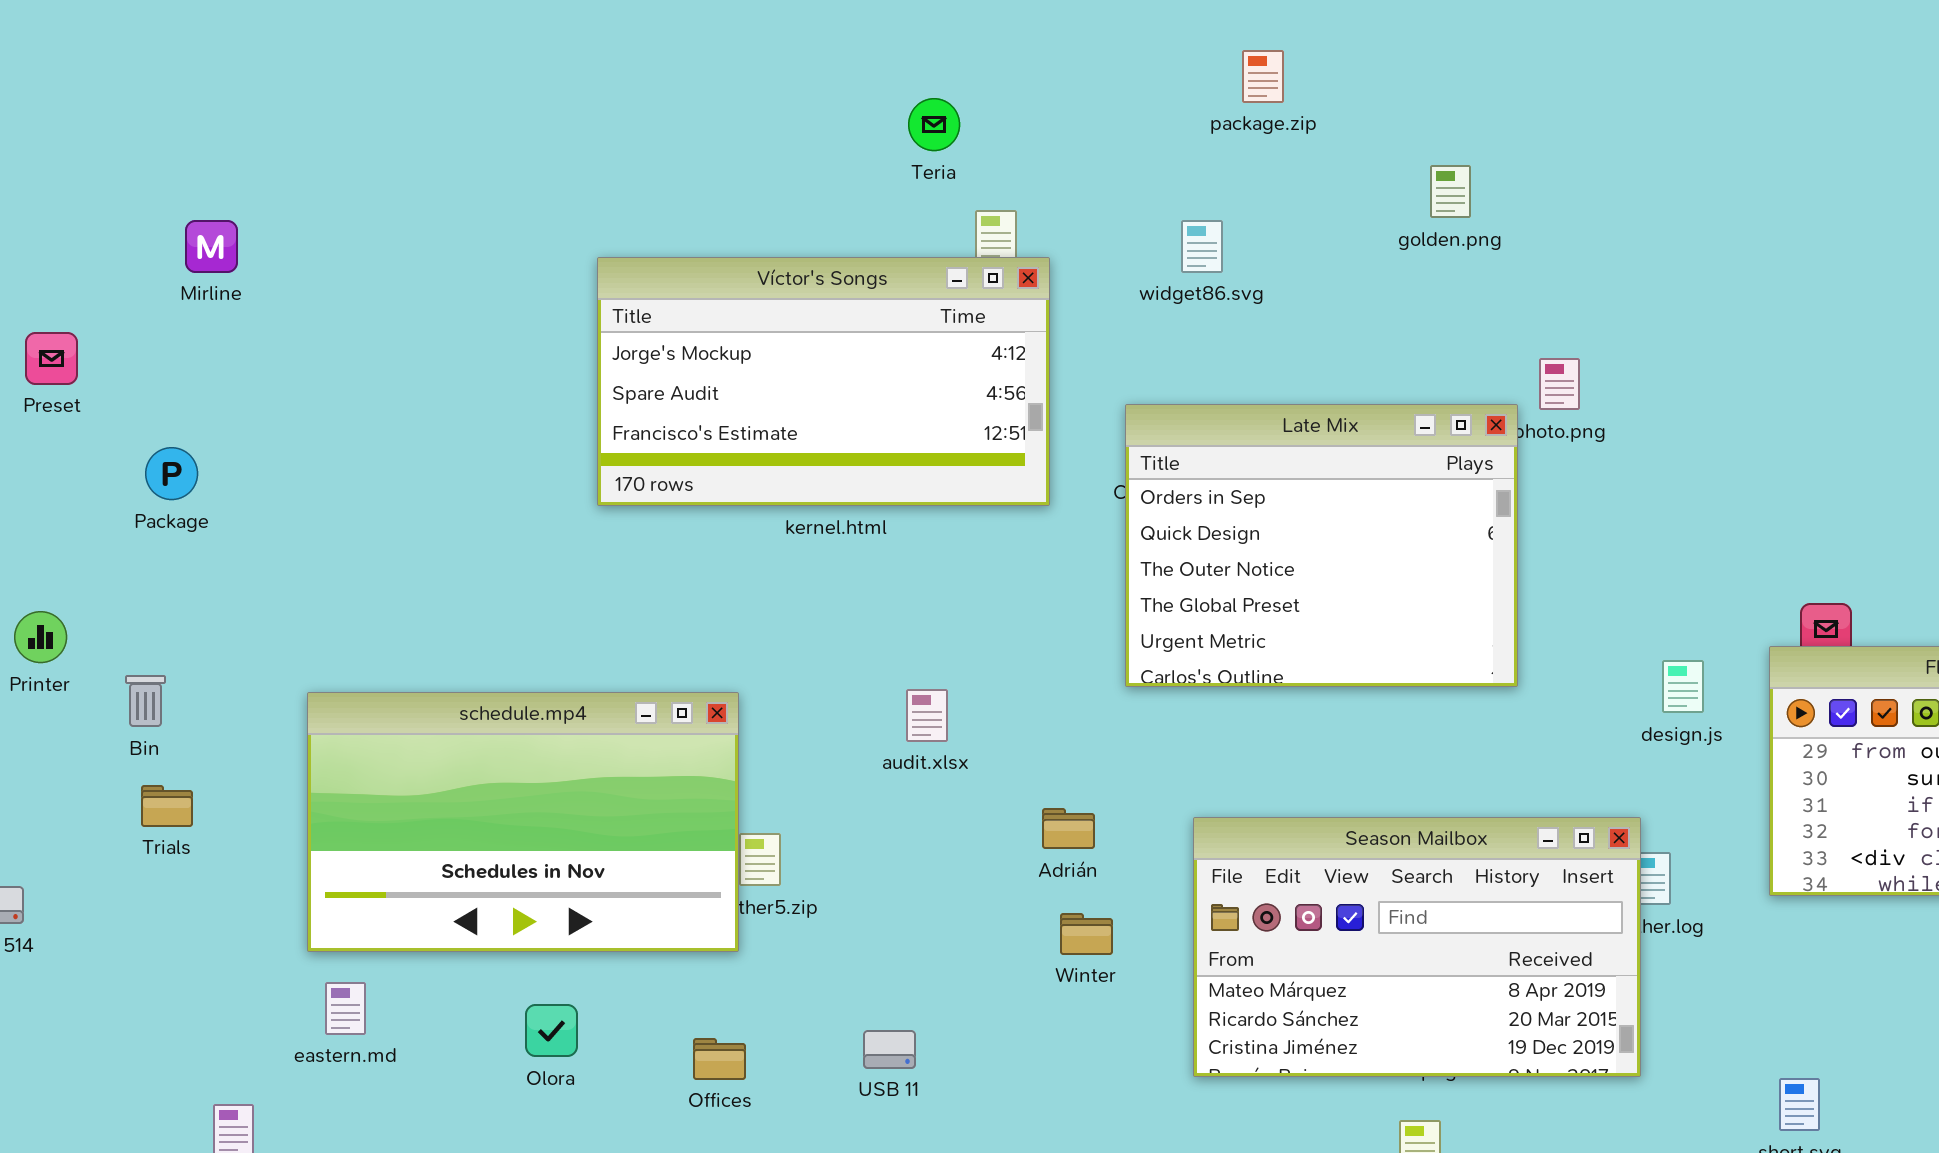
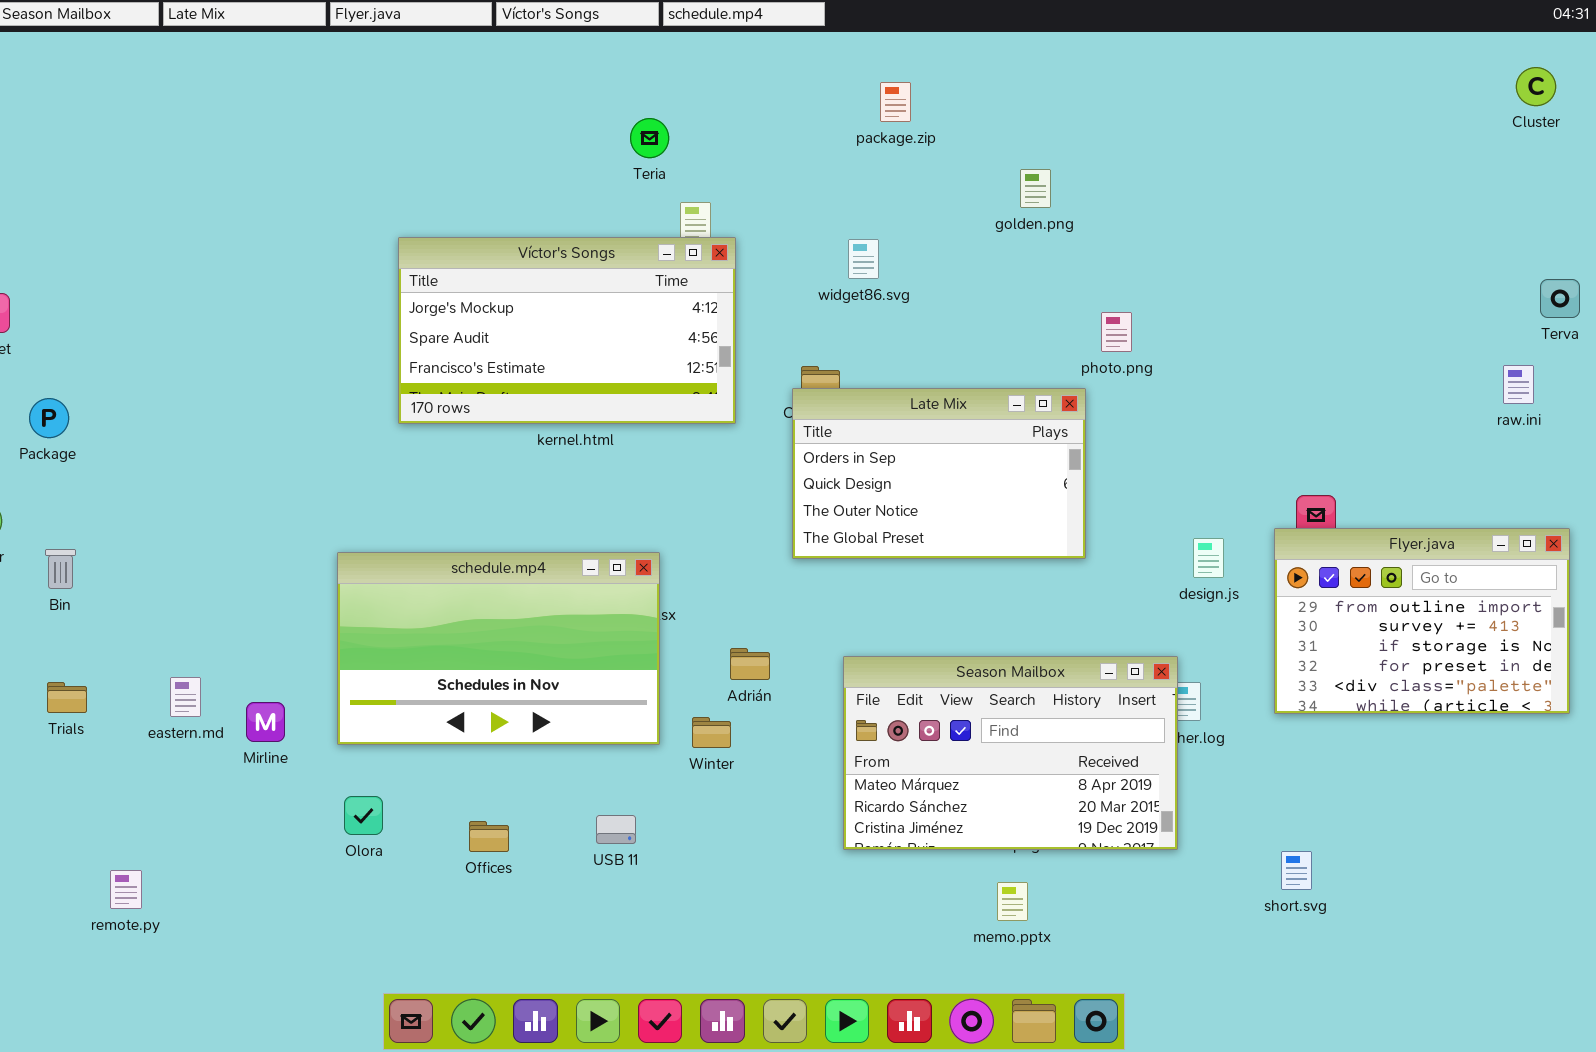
Mirline: [185,220,238,273] -> [246,702,285,742], moved
widget86.svg: [1181,220,1223,273] -> [848,239,879,279], moved
Late Mix: [1125,404,1518,687] -> [792,388,1086,559], resized
Package: [145,447,198,500] -> [29,398,69,438], moved
schedule.mp4: [307,692,739,952] -> [337,552,660,745], moved
Trials: [141,785,193,827] -> [47,682,87,713], moved
Winter: [1060,913,1113,955] -> [692,717,731,748], moved
eastern.md: [325,982,366,1035] -> [170,677,201,717], moved

